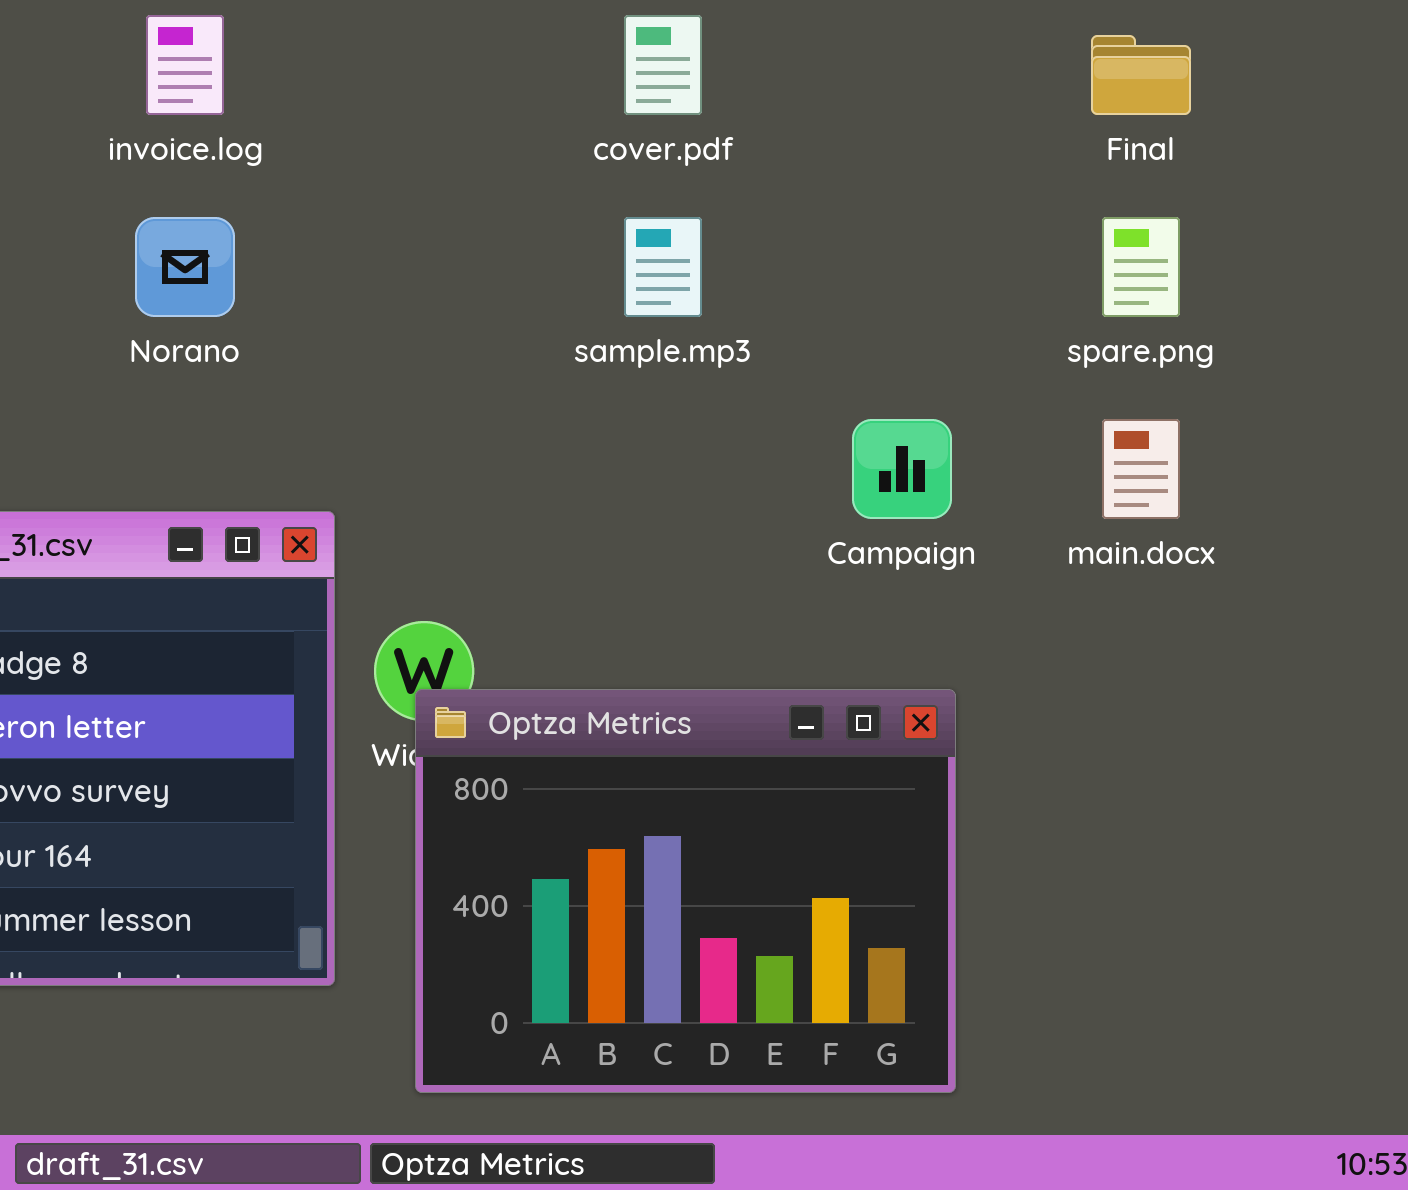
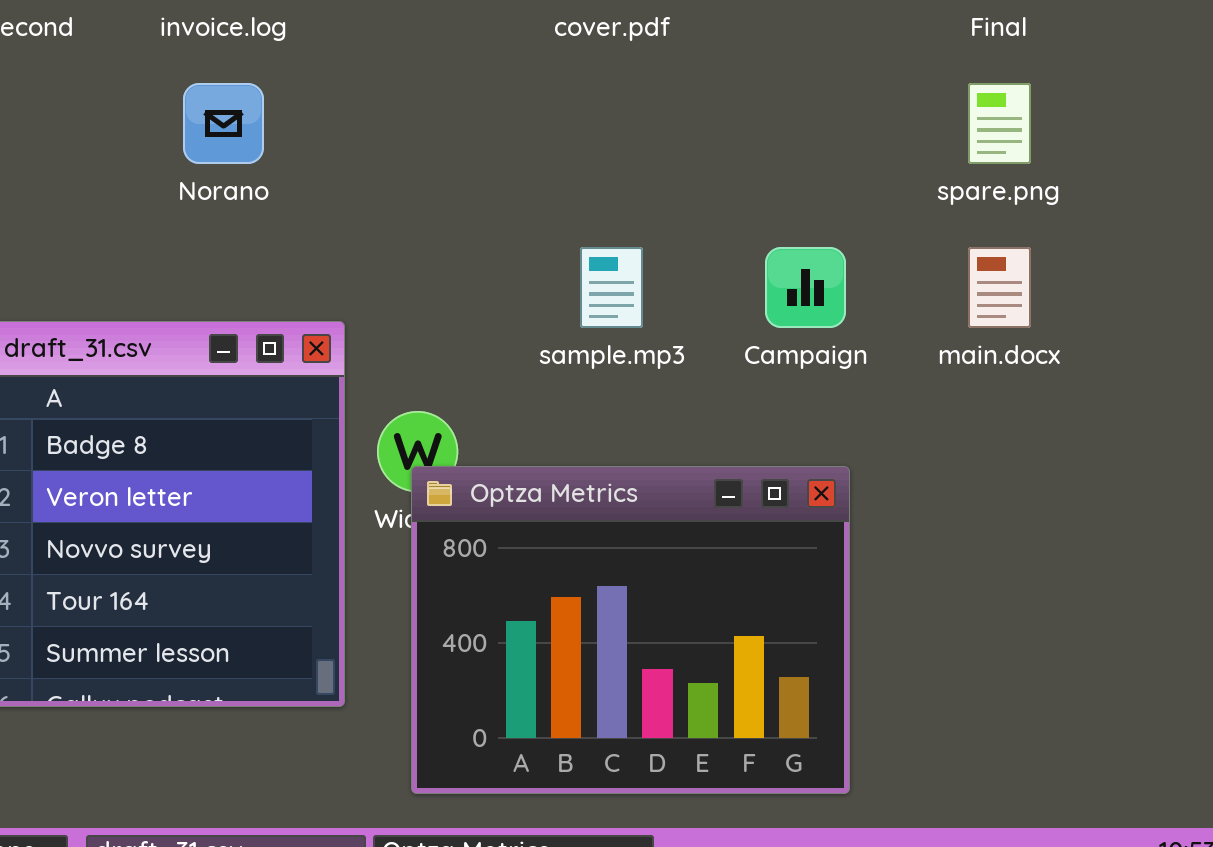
sample.mp3: [624,217,702,317] -> [580,247,643,328], moved

